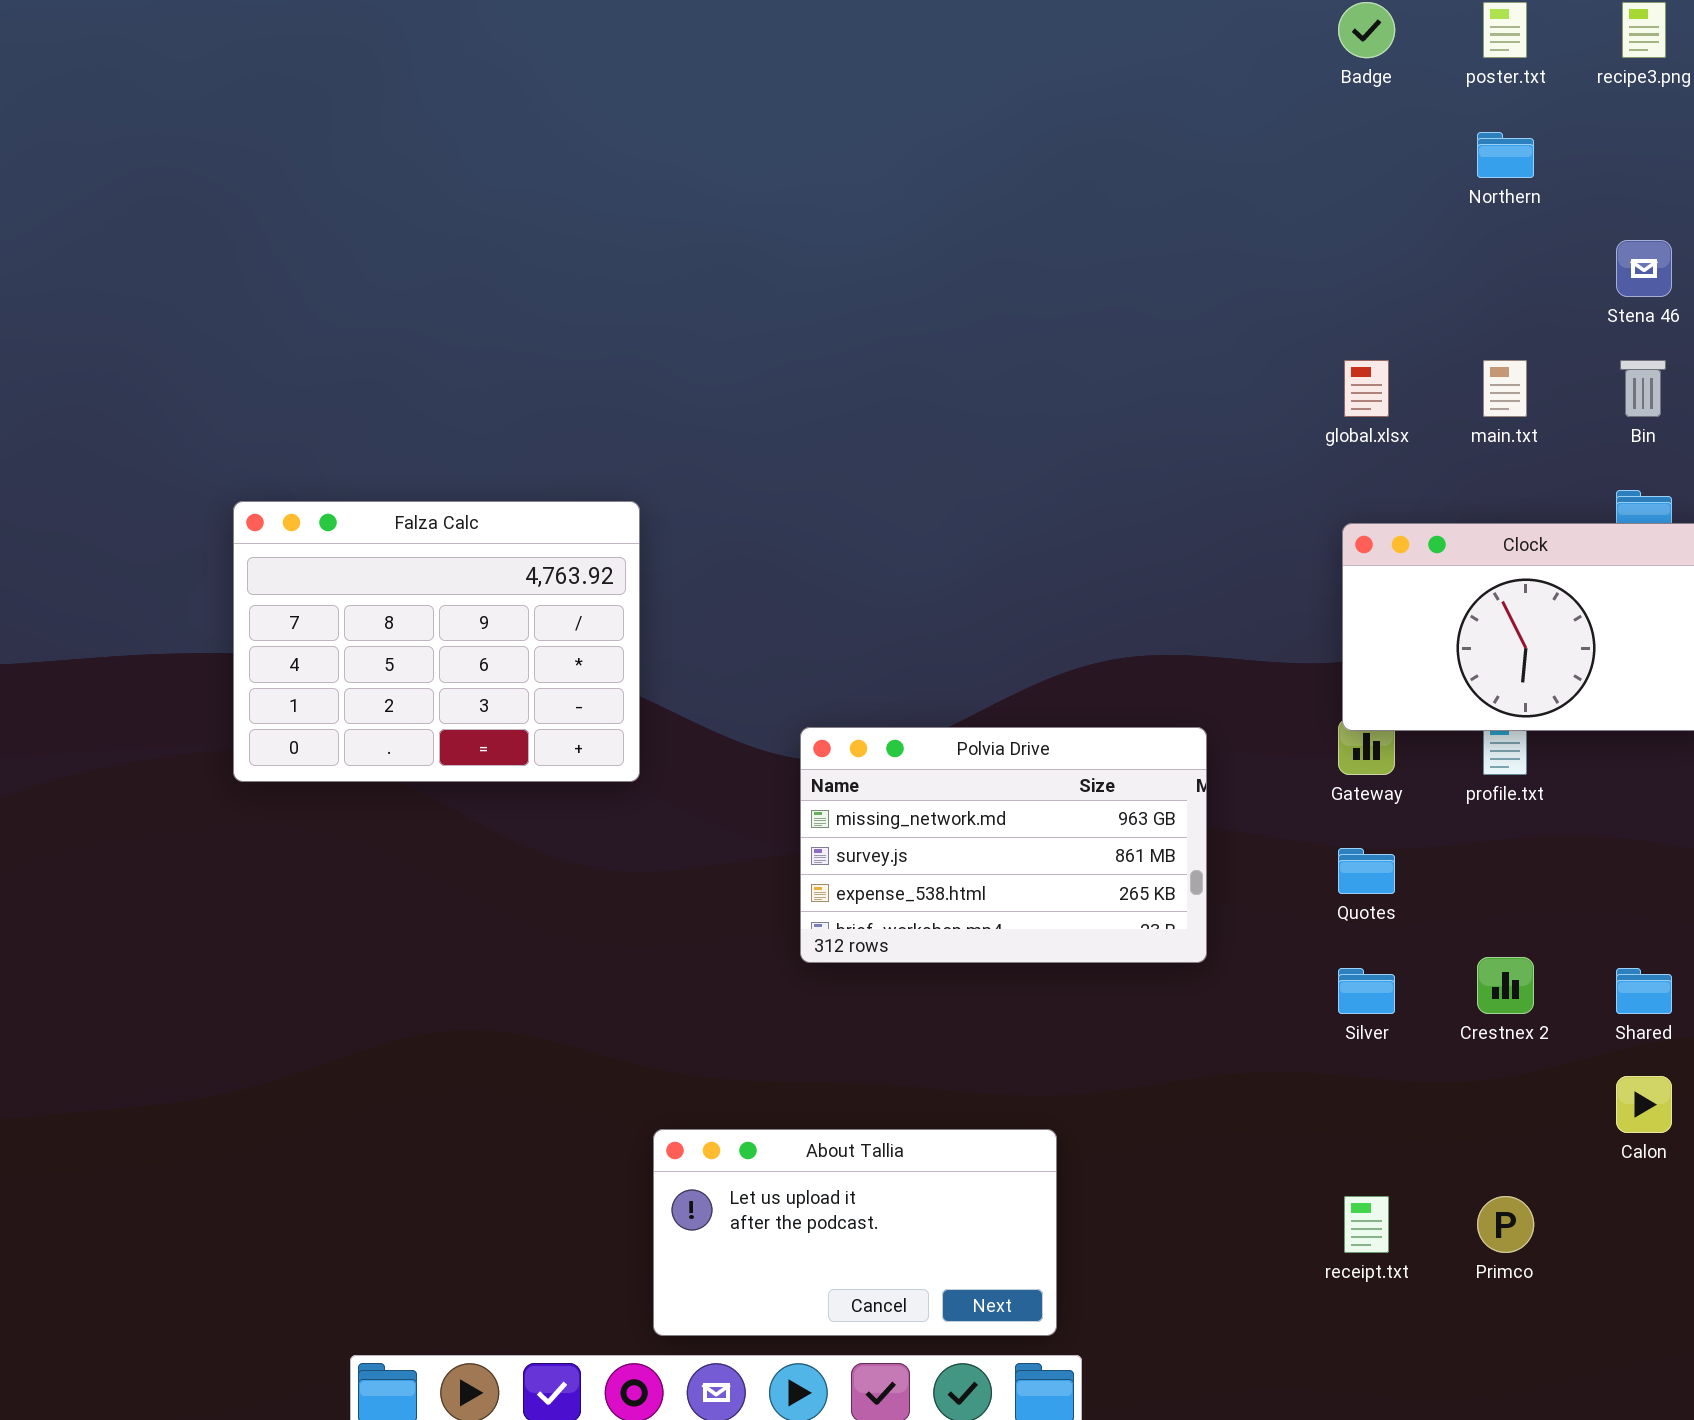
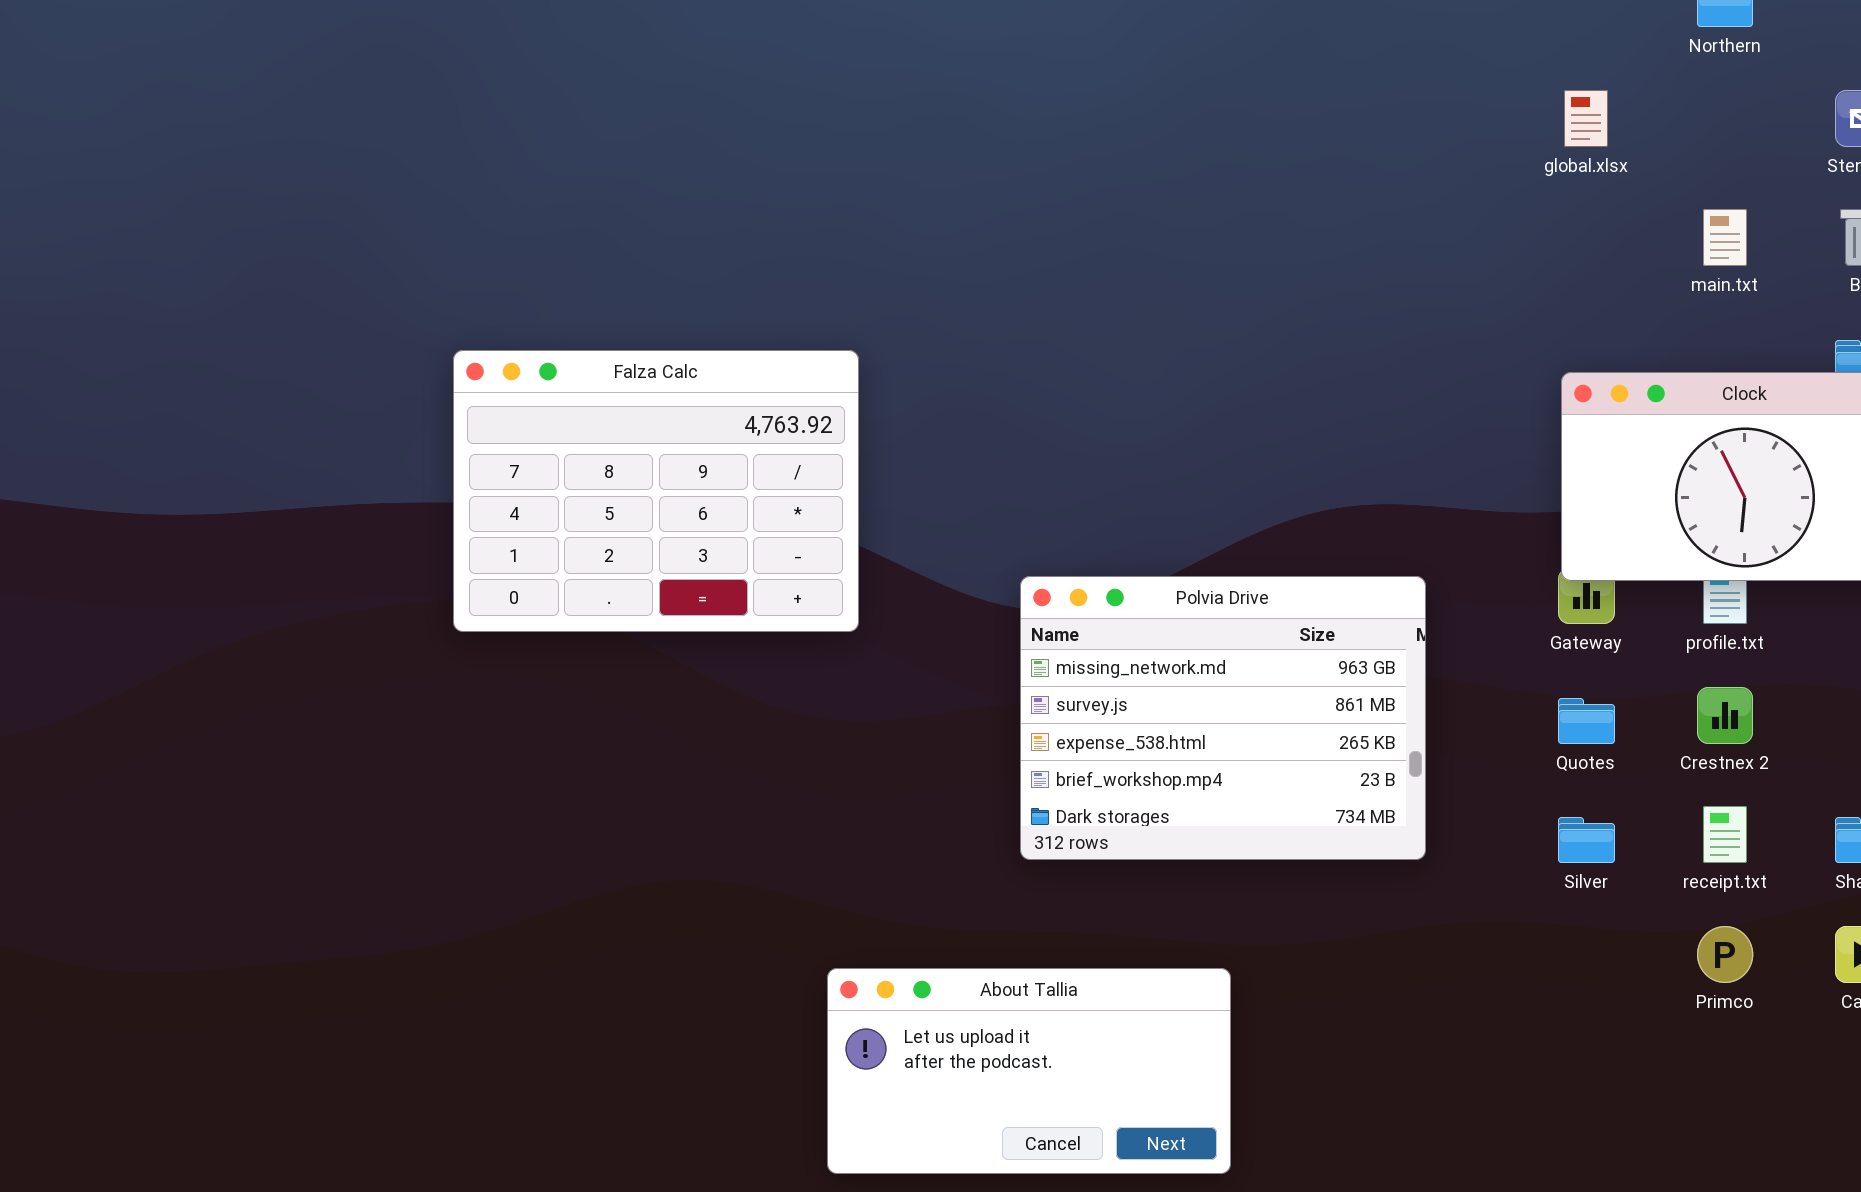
global.xlsx: [1344,360,1389,417] -> [1564,90,1608,147], moved
Polvia Drive: [800,727,1207,963] -> [1020,576,1426,860], resized
Crestnex 2: [1477,957,1534,1014] -> [1697,687,1753,744], moved
About Tallia: [653,1129,1057,1336] -> [827,968,1231,1174], moved
receipt.txt: [1344,1196,1389,1253] -> [1703,806,1747,863], moved
Primco: [1477,1196,1534,1253] -> [1697,926,1753,983], moved

